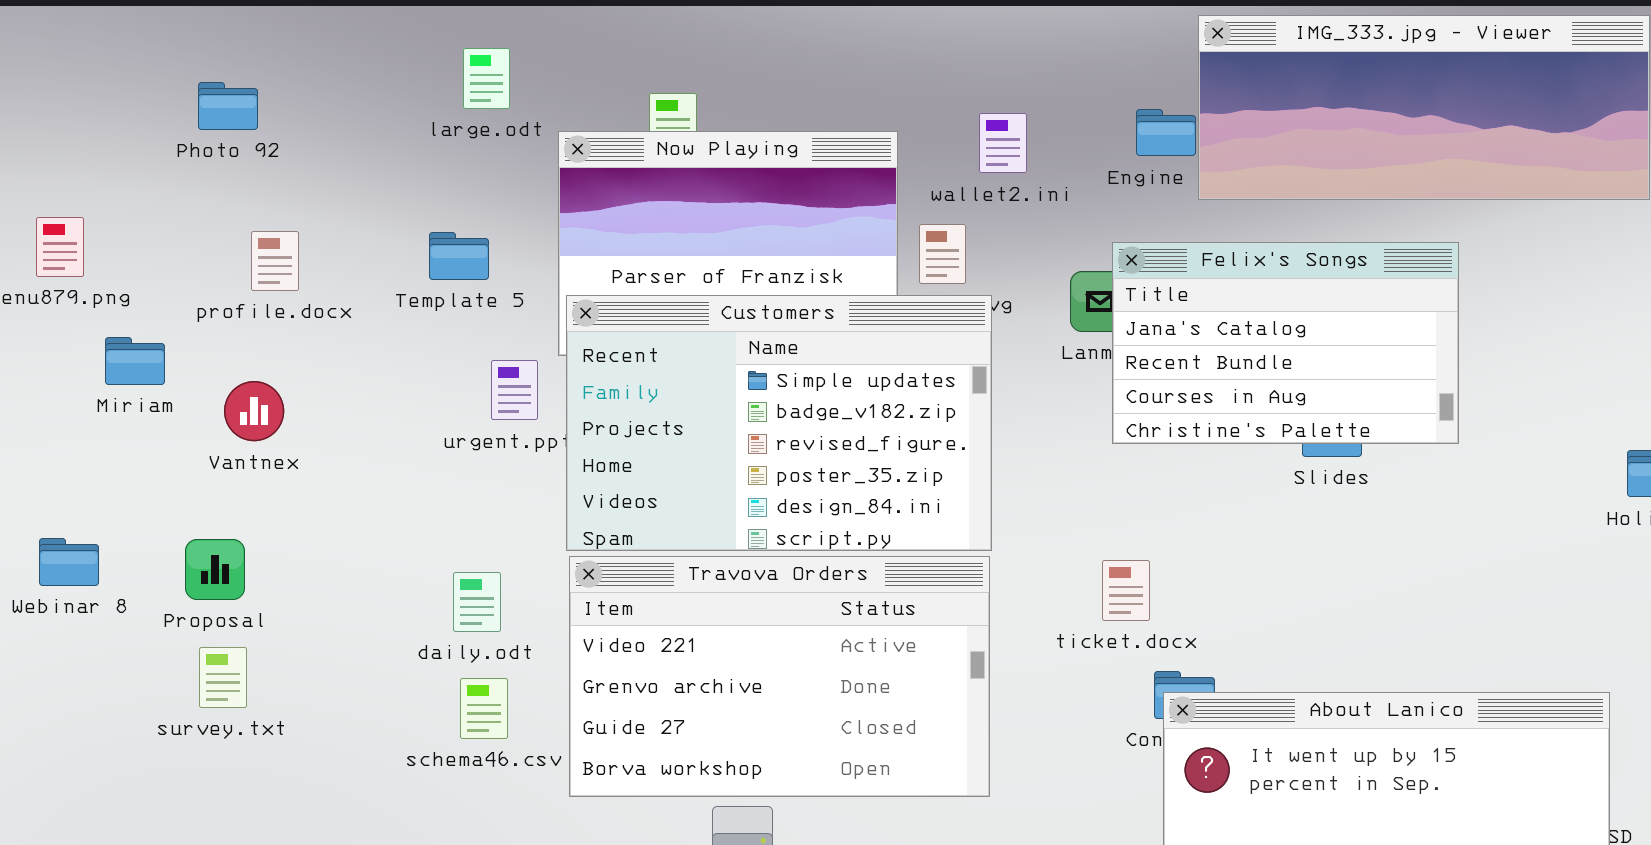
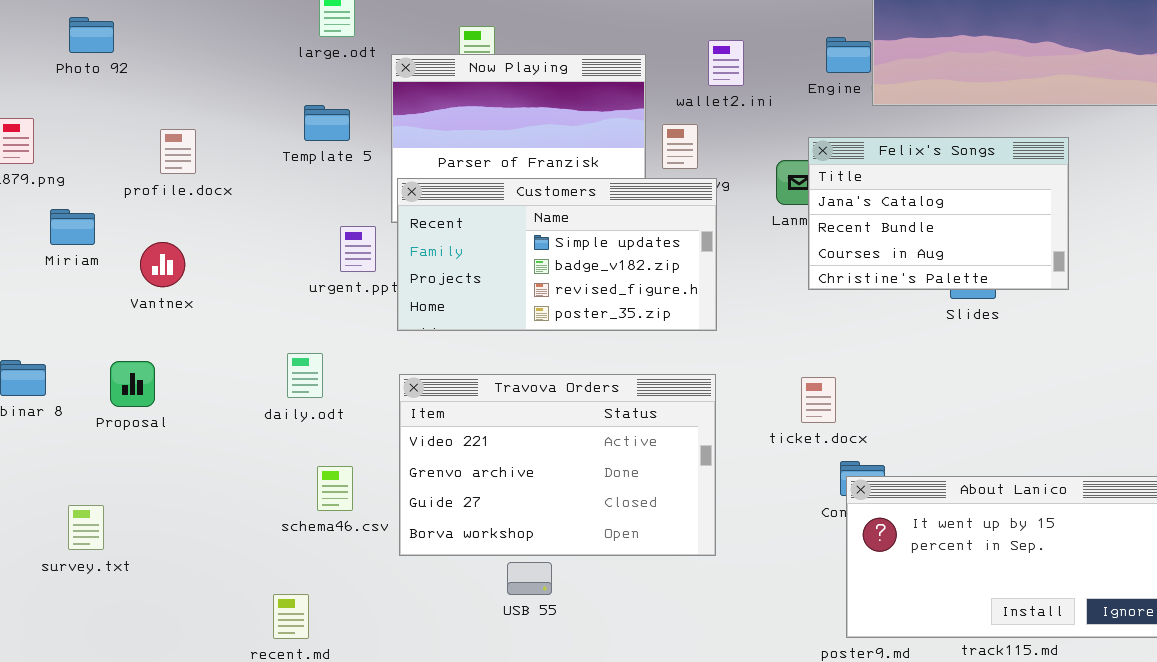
Photo 92: [198,82,258,130] -> [69,17,114,53], moved
Template 5: [429,232,489,280] -> [304,105,350,141], moved
Customers: [566,295,992,551] -> [397,178,717,331], resized
daily.odt: [453,572,501,632] -> [287,353,323,398], moved
survey.txt: [199,647,247,708] -> [68,505,104,550], moved

